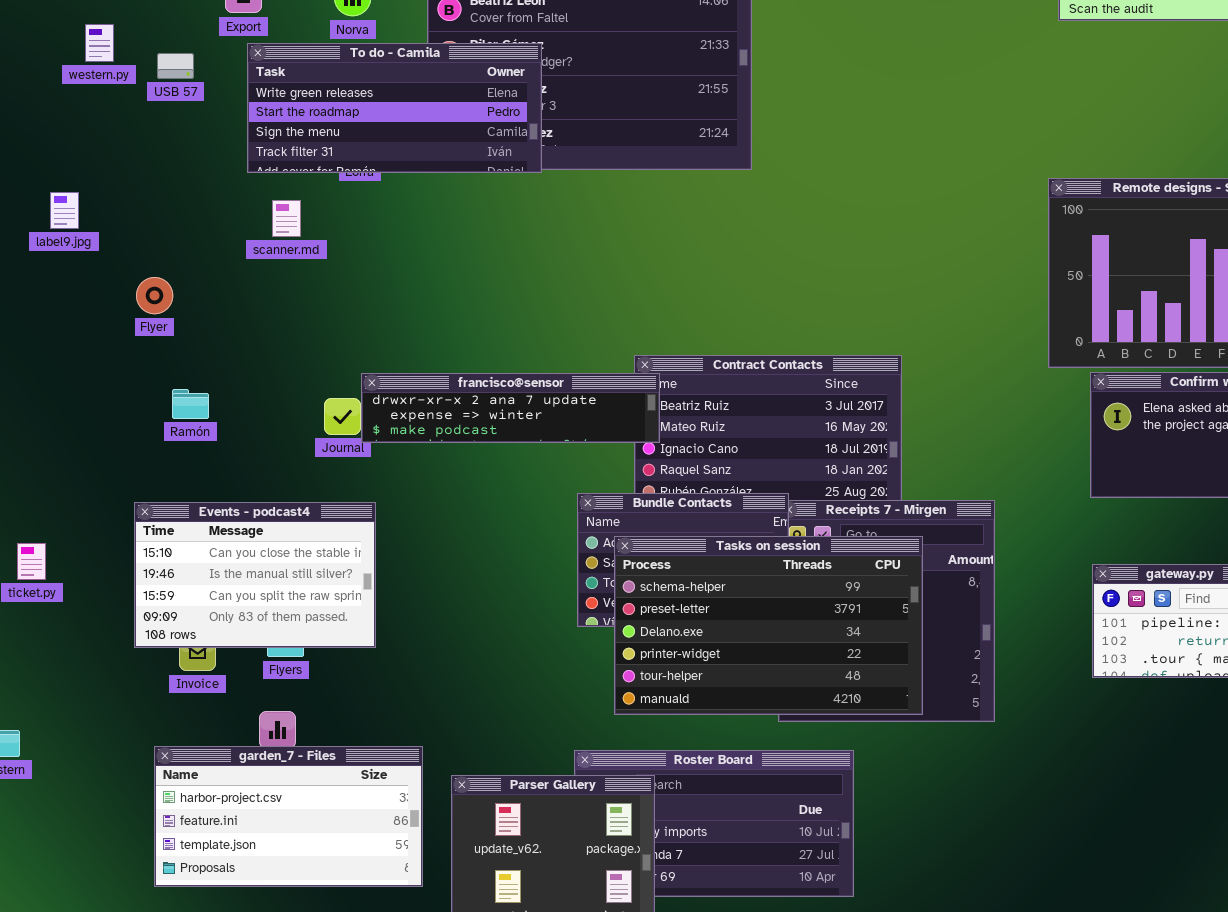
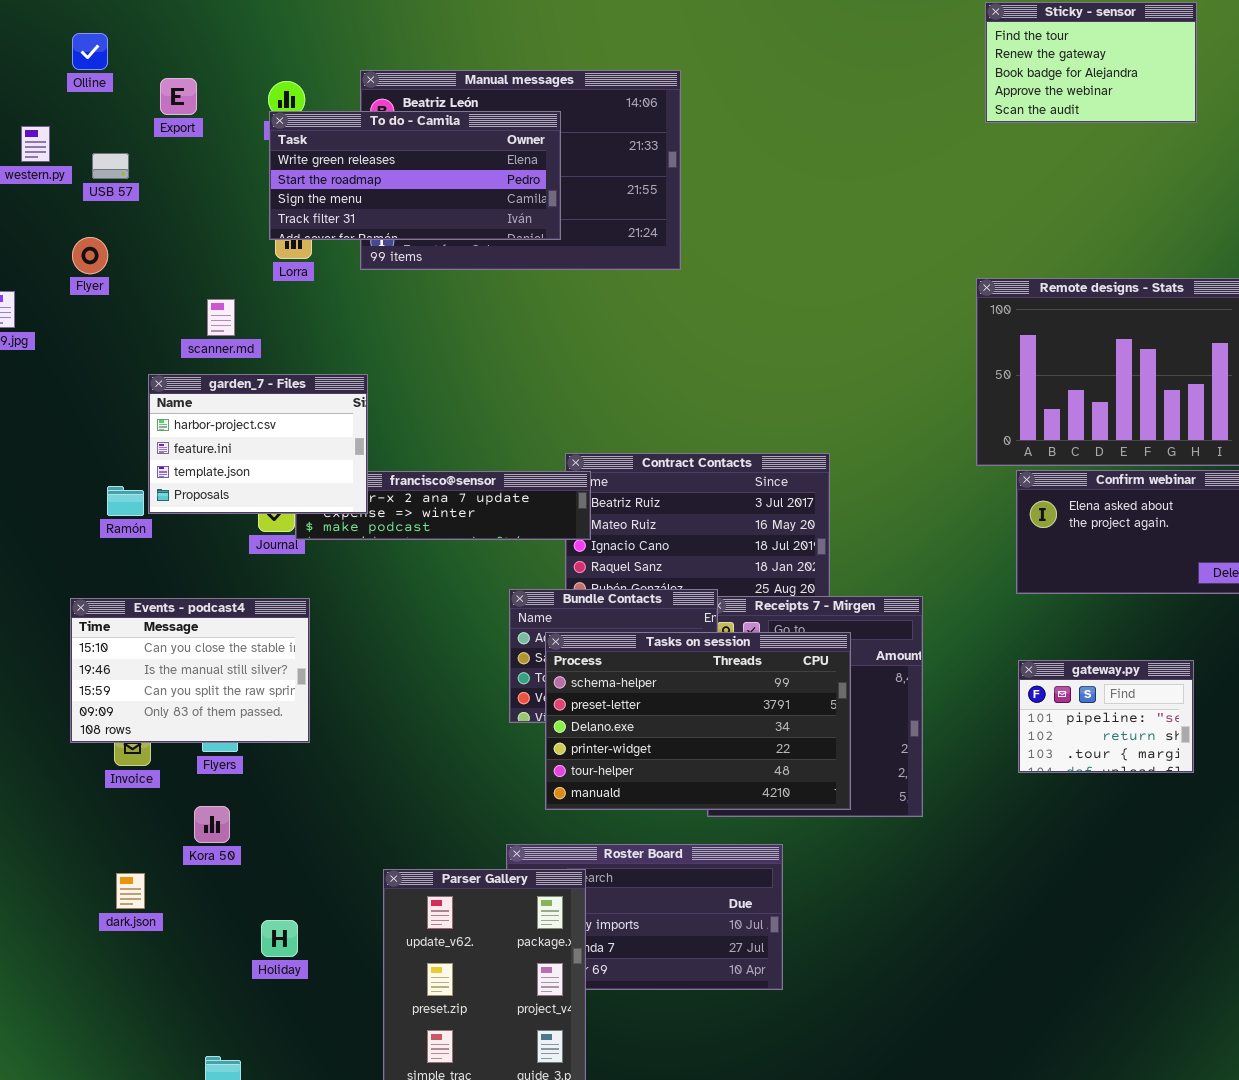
To do - Camila: [247,43,542,173] -> [269,111,561,240], moved
Flyer: [136,277,173,314] -> [72,237,108,274], moved
garden_7 - Files: [154,746,423,887] -> [148,374,368,514], moved, resized

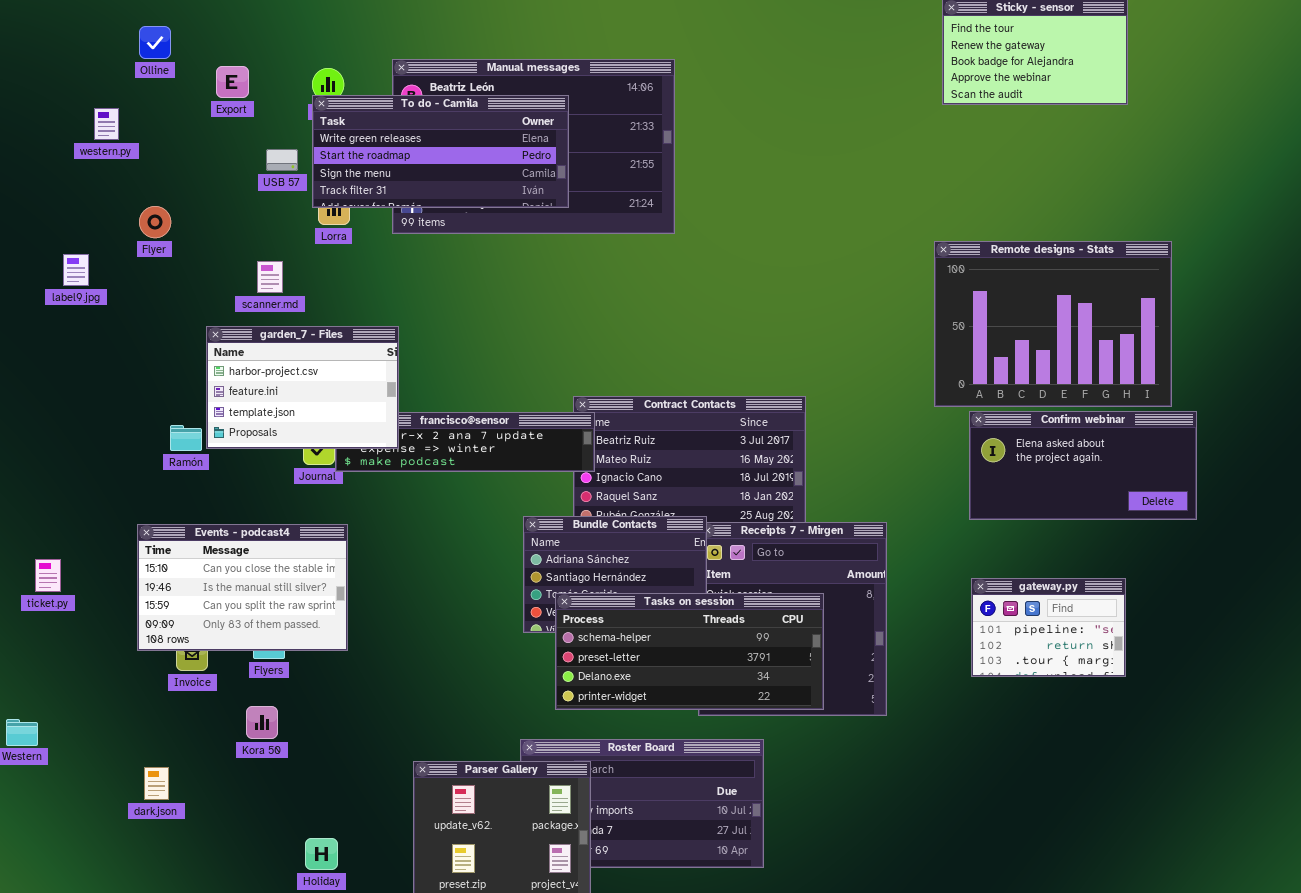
USB 57: [92,153,129,179] -> [266,149,298,171], moved
Tasks on session: [545,632,851,810] -> [555,593,824,710], resized
dark.json: [116,873,145,909] -> [144,767,169,800], moved
Holiday: [261,920,298,957] -> [305,838,338,870], moved

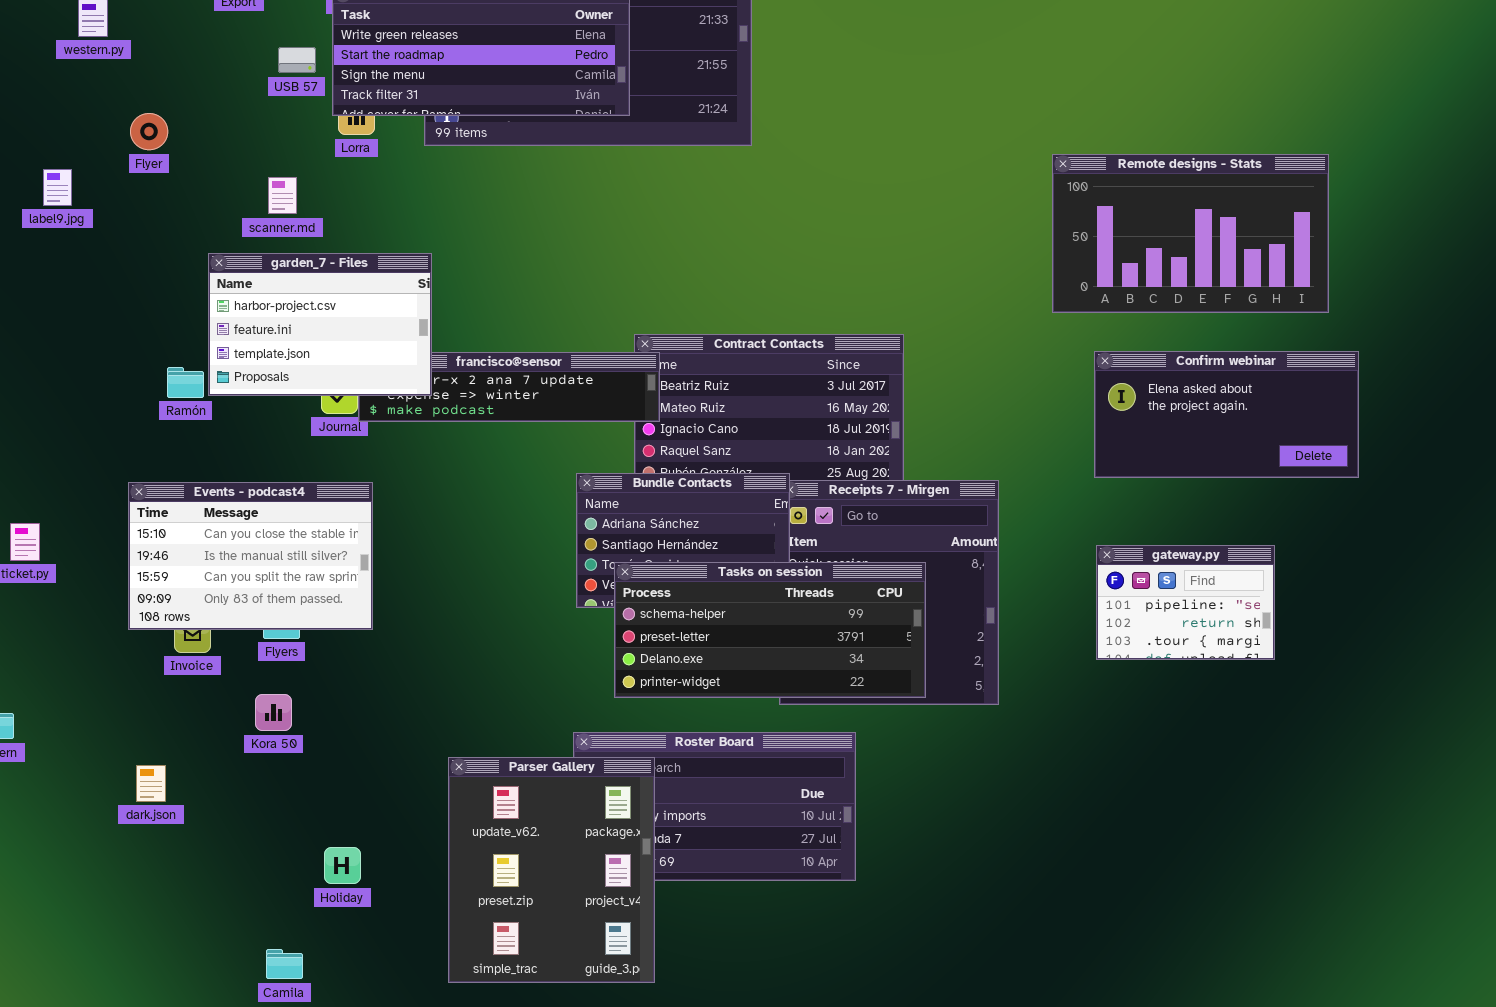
Remote designs - Stats: [934,241,1172,407] -> [1052,154,1329,313], resized

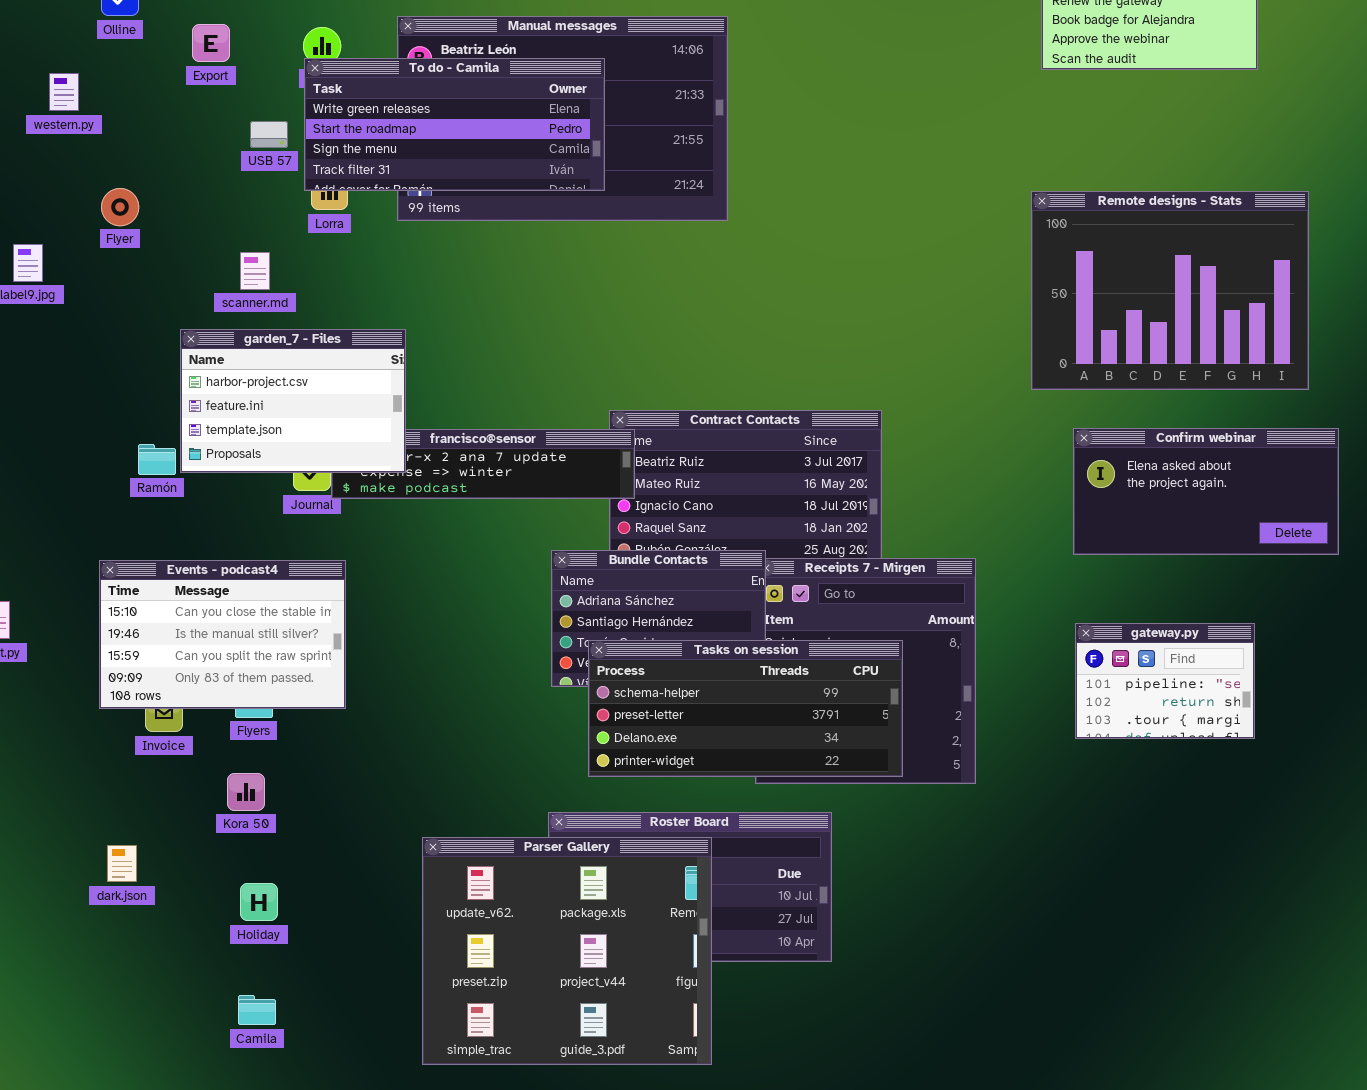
Remote designs - Stats: [1052,154,1329,313] -> [1031,191,1309,390], resized
Parser Gallery: [448,757,655,983] -> [422,837,712,1065], resized
Holiday: [324,847,361,884] -> [240,883,278,921], moved
Camila: [266,949,303,979] -> [238,995,276,1025], moved

